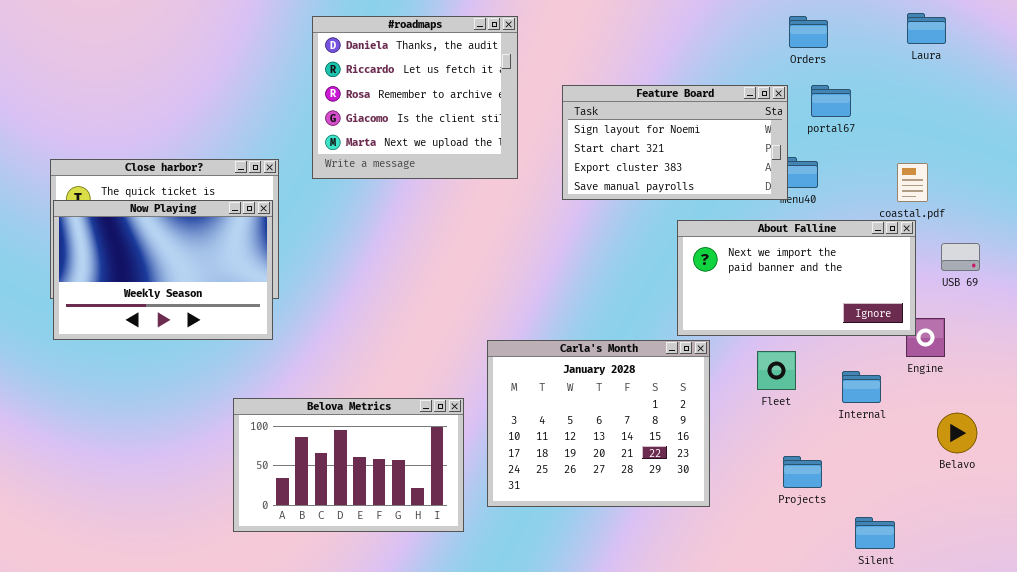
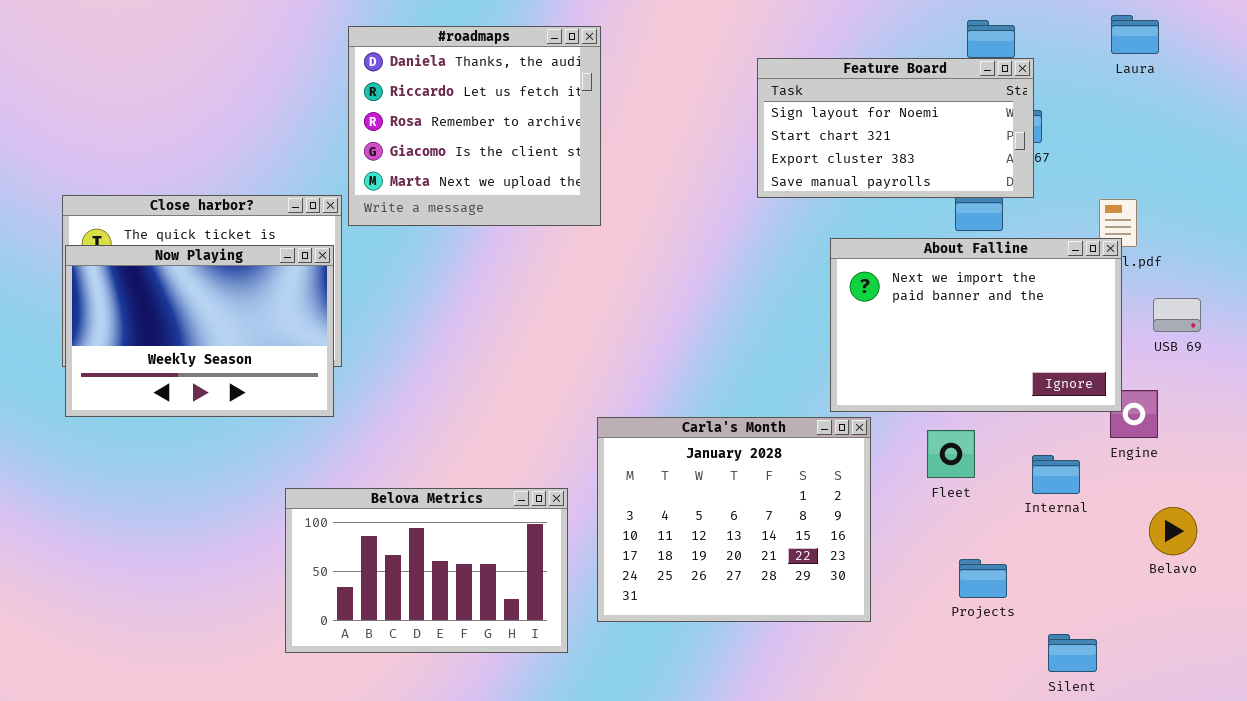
#roadmaps: [312,16,518,179] -> [348,26,601,226], moved
Feature Board: [562,85,788,200] -> [757,58,1034,198], moved
About Falline: [677,220,916,336] -> [830,238,1122,412], resized

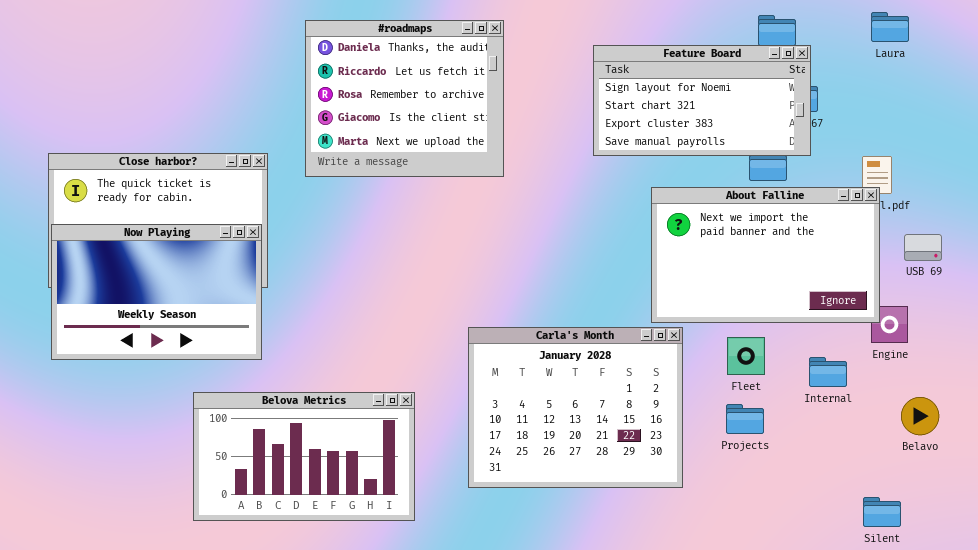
#roadmaps: [348,26,601,226] -> [305,20,504,177], moved
Now Playing: [65,245,334,417] -> [51,224,262,360], moved
Belova Metrics: [285,488,568,653] -> [193,392,415,521], moved
Projects: [959,559,1007,598] -> [726,404,764,434], moved
Silent: [1048,634,1097,672] -> [863,497,901,527], moved

